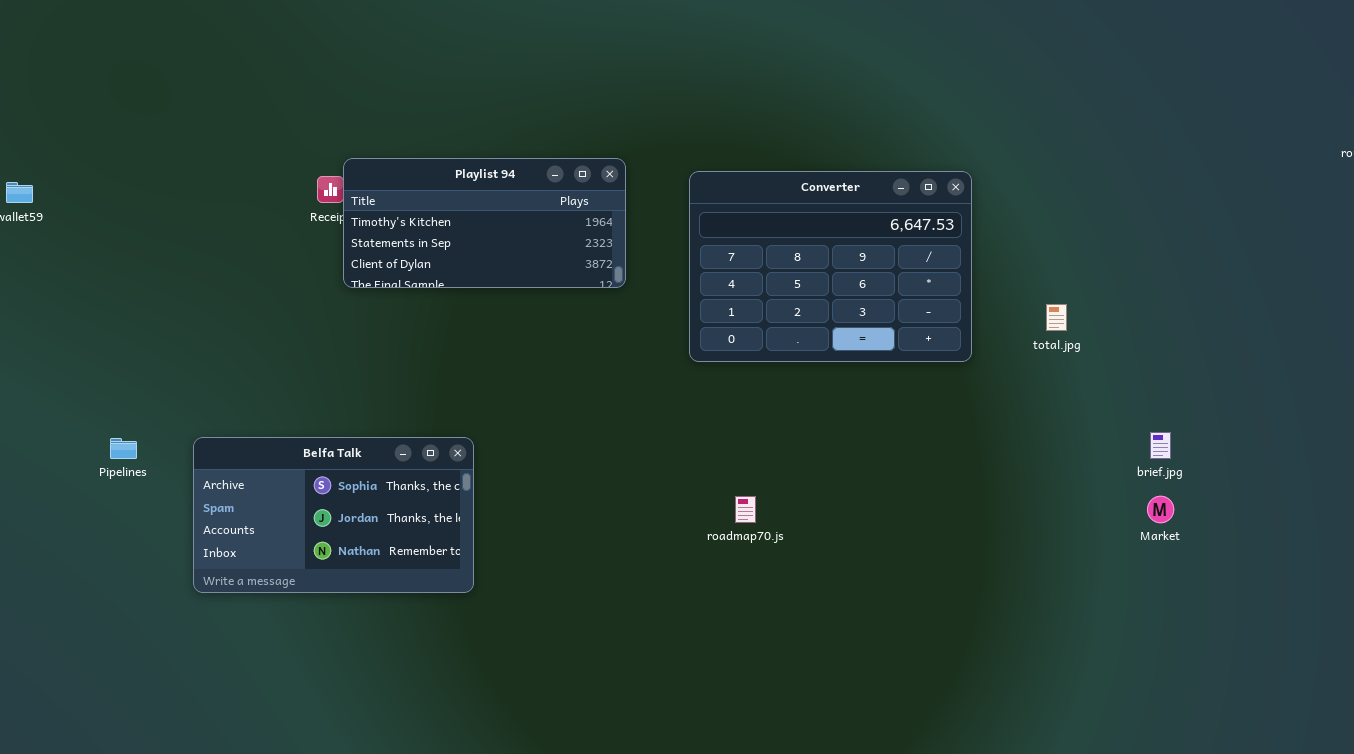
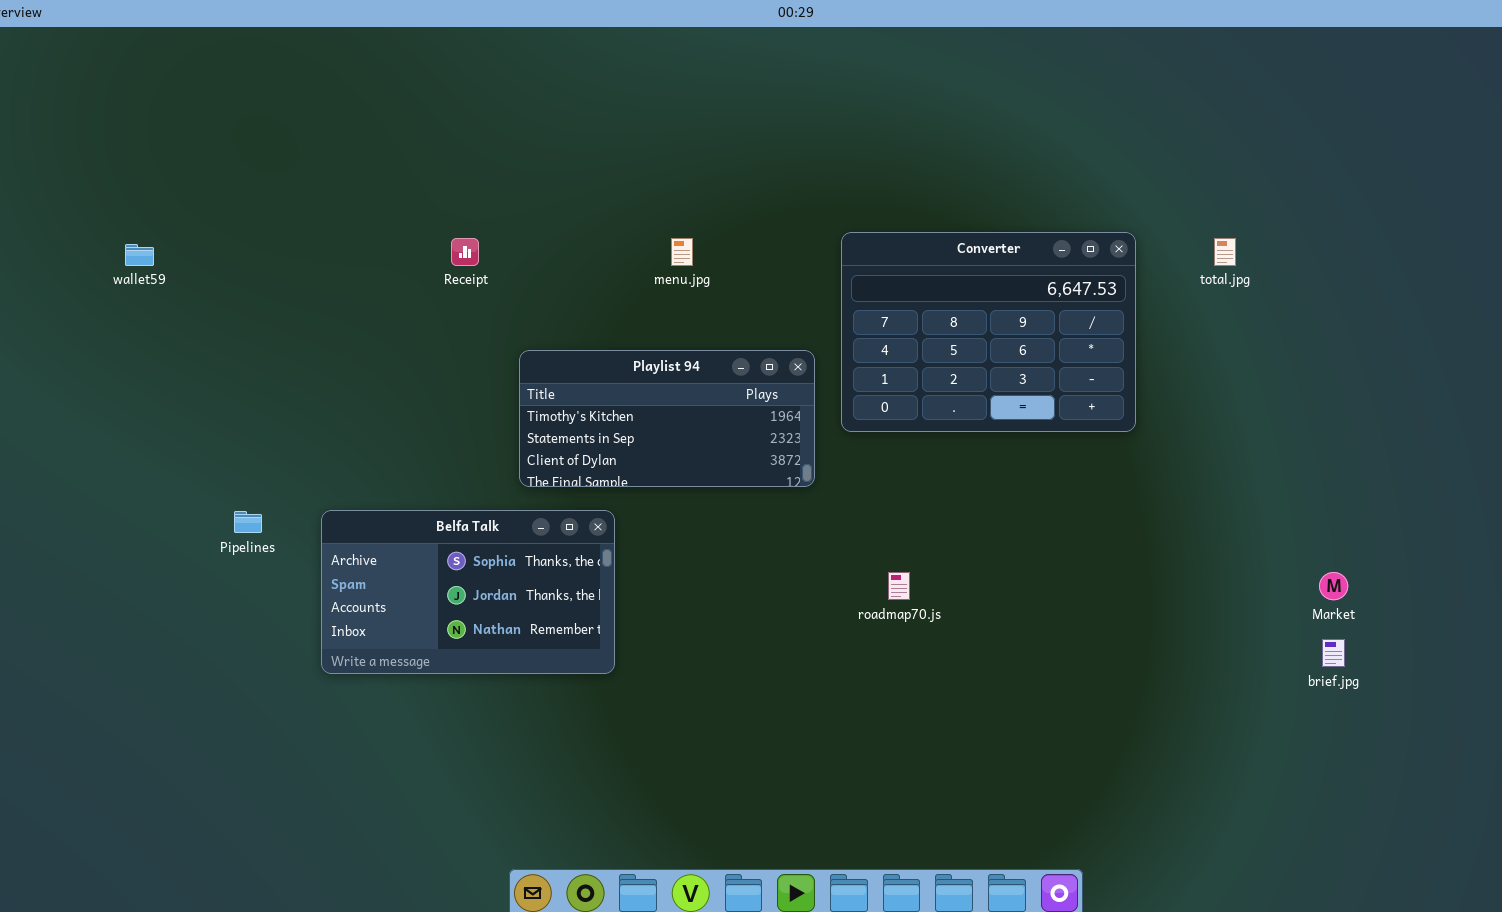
Playlist 94: [343,158,626,288] -> [519,350,815,487], moved
total.jpg: [1046,304,1067,331] -> [1214,238,1236,266], moved
brief.jpg: [1150,432,1171,459] -> [1322,639,1345,667], moved

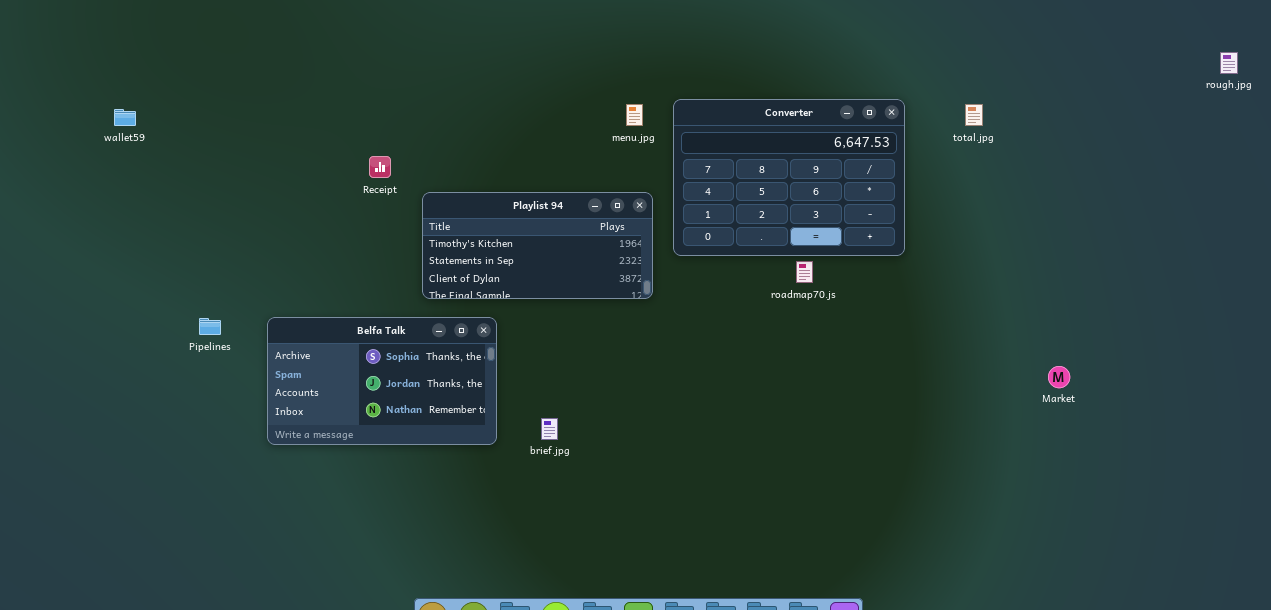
Receipt: [451,238,479,266] -> [369,156,391,178], moved
menu.jpg: [671,238,693,266] -> [626,104,643,126], moved
roadmap70.js: [888,572,910,600] -> [796,261,813,283], moved
brief.jpg: [1322,639,1345,667] -> [541,418,558,440], moved

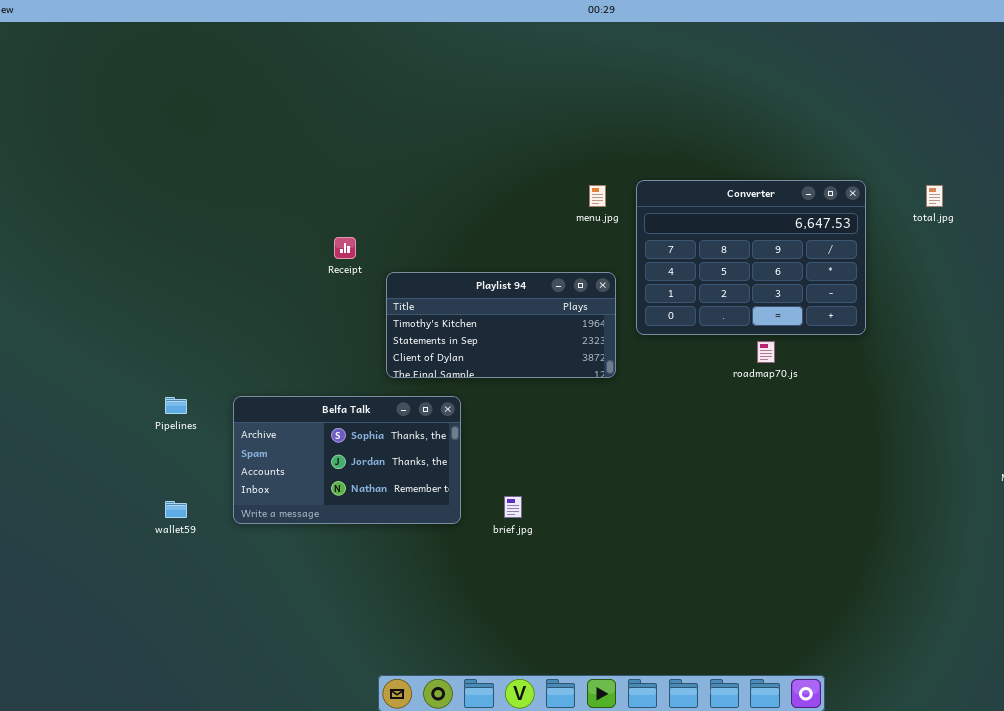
wallet59: [114,109,136,126] -> [165,501,187,518], moved

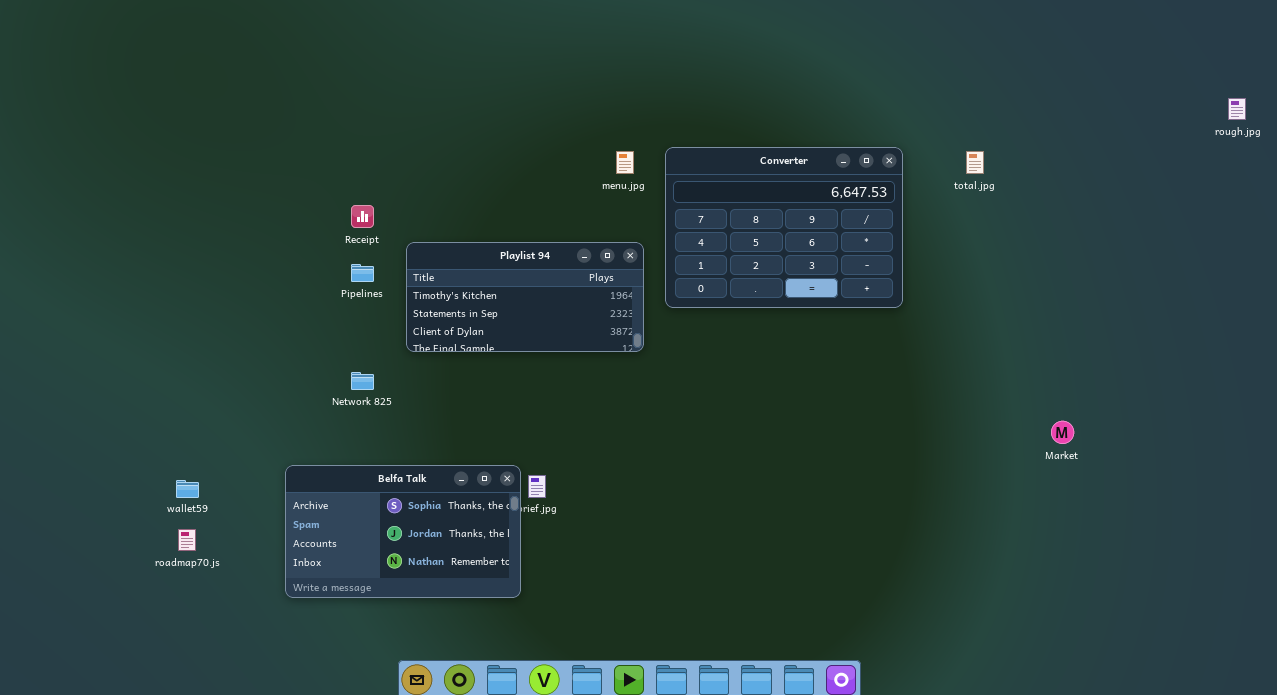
roadmap70.js: [757,341,775,363] -> [178,529,196,551], moved
Belfa Talk: [233,396,461,524] -> [285,465,521,598], moved
Pipelines: [165,397,187,414] -> [351,264,374,282], moved

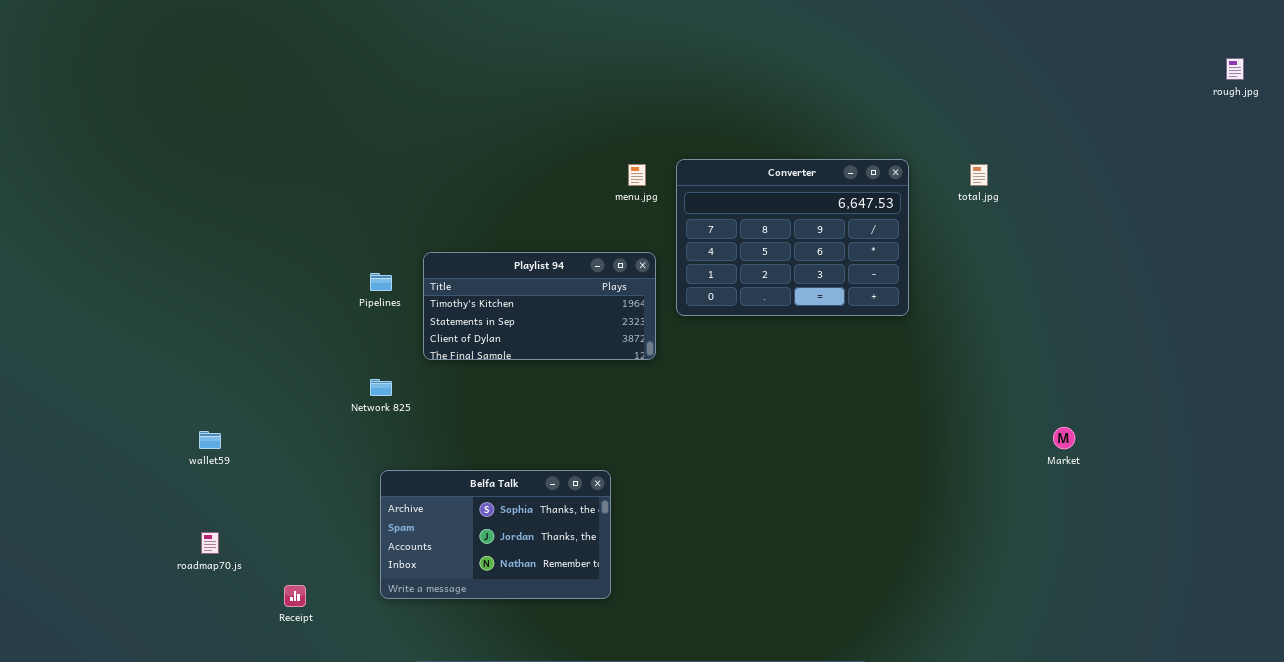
rough.jpg: [1228,98,1246,120] -> [1226,58,1244,80], moved
Receipt: [351,205,374,228] -> [284,585,306,607], moved
Belfa Talk: [285,465,521,598] -> [380,470,611,599], moved
wallet59: [176,480,199,498] -> [199,431,221,449], moved

